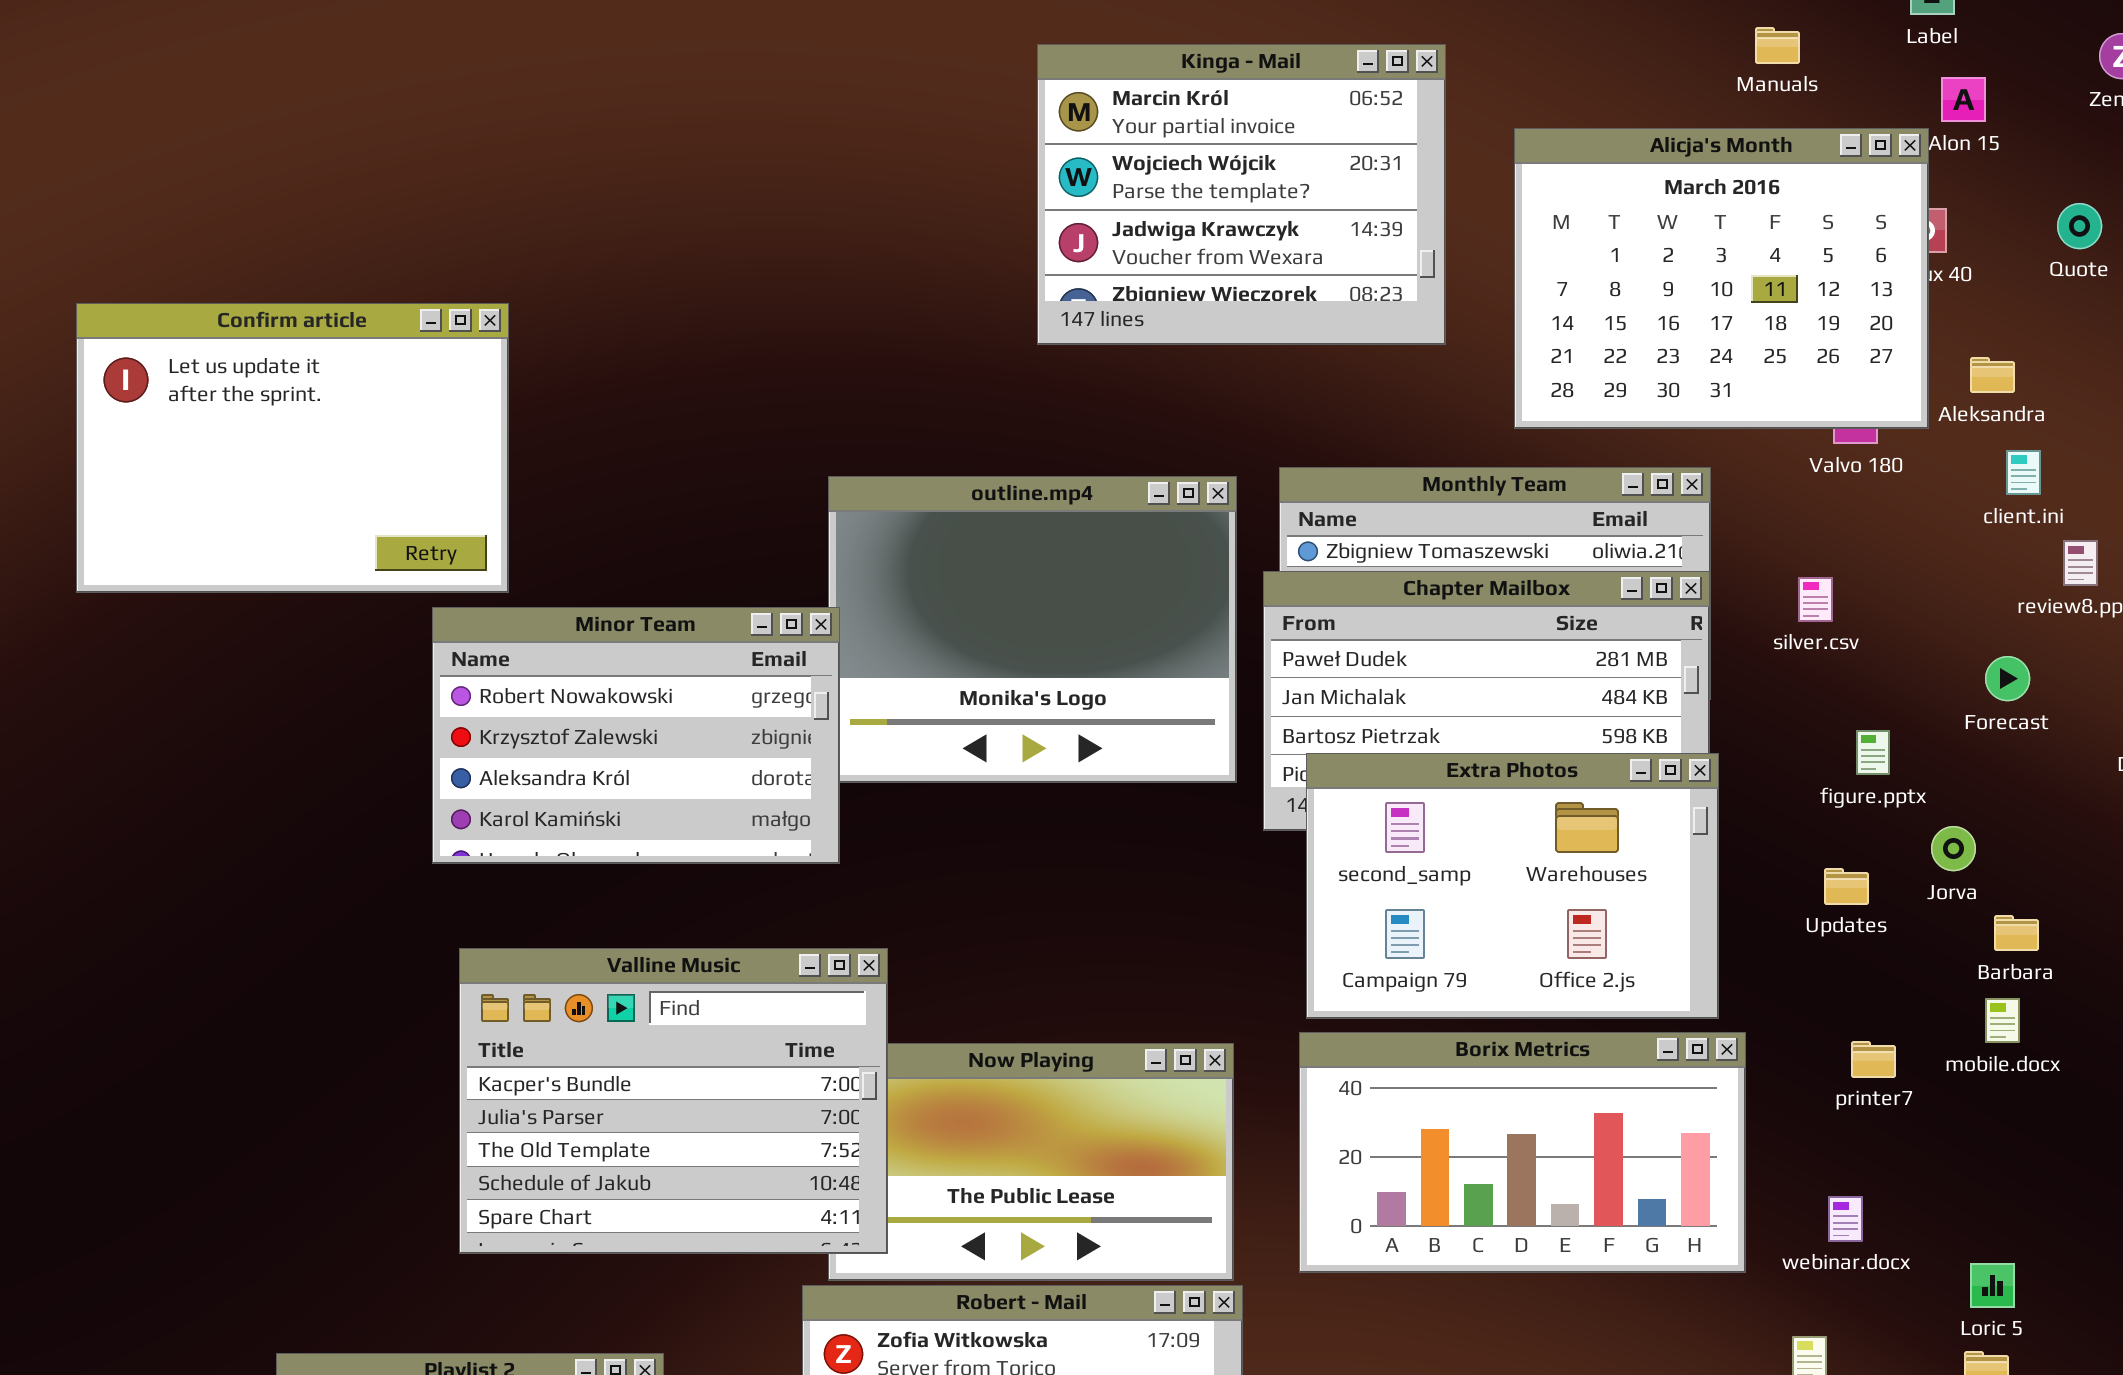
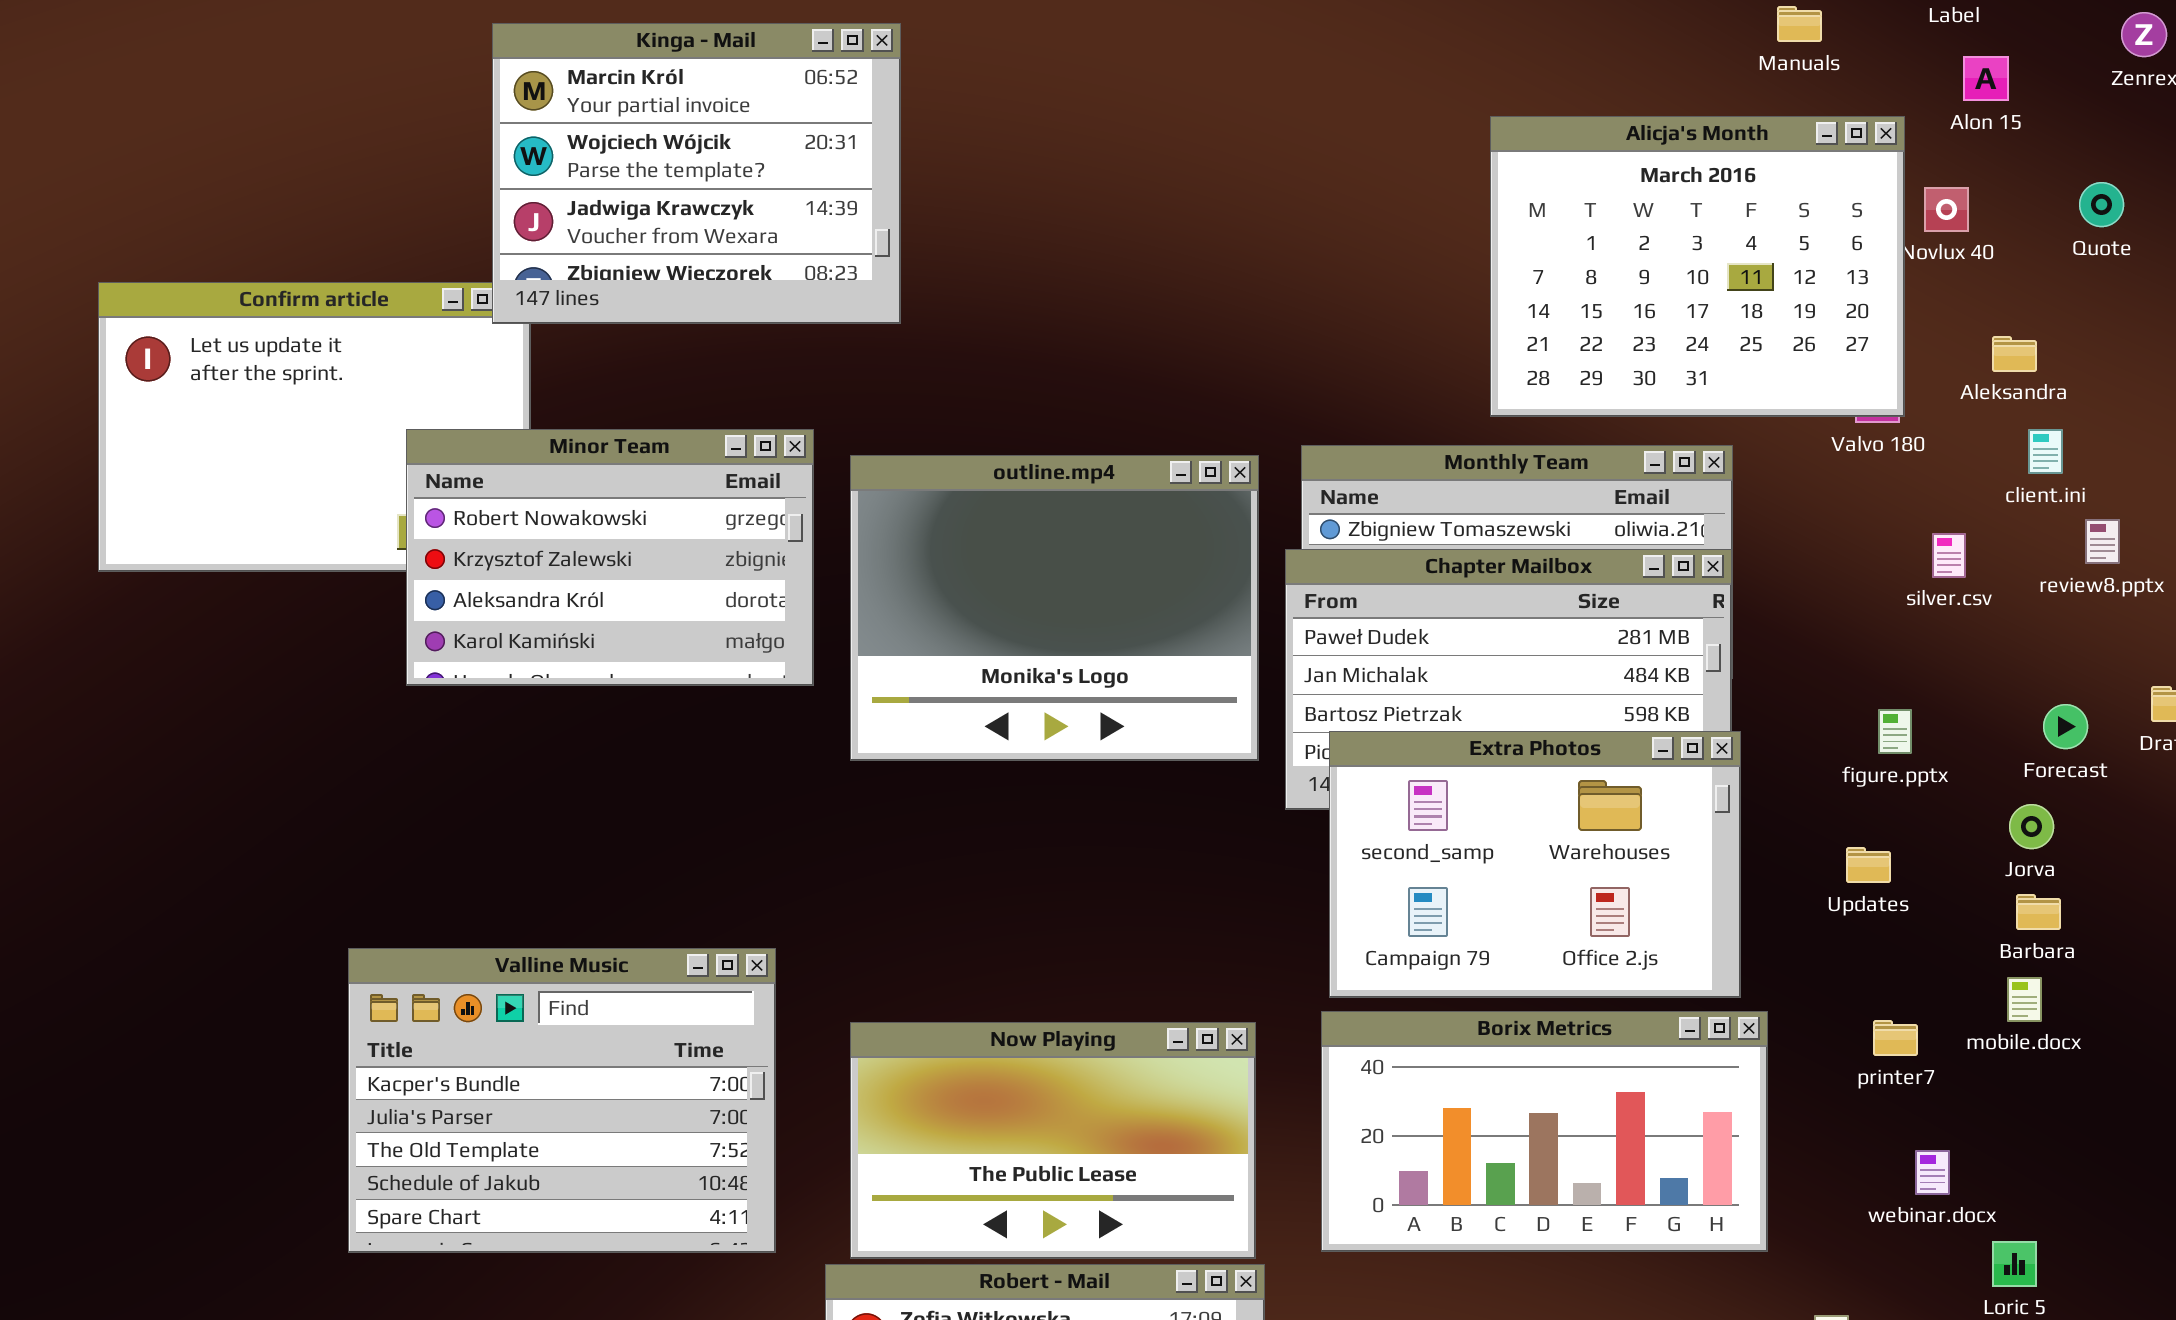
Kinga - Mail: [1037,44,1446,345] -> [492,23,901,324], moved
Alicja's Month: [1514,128,1929,429] -> [1490,116,1905,417], moved
silver.csv: [1798,577,1833,622] -> [1932,533,1966,578], moved
Minor Team: [432,607,840,864] -> [406,429,814,686], moved
Forecast: [1985,656,2030,701] -> [2043,704,2088,749], moved
Jorva: [1931,826,1976,871] -> [2009,804,2054,849], moved
Valline Music: [459,948,888,1254] -> [348,948,776,1253], moved
webinar.docx: [1828,1196,1863,1242] -> [1915,1150,1950,1195], moved

